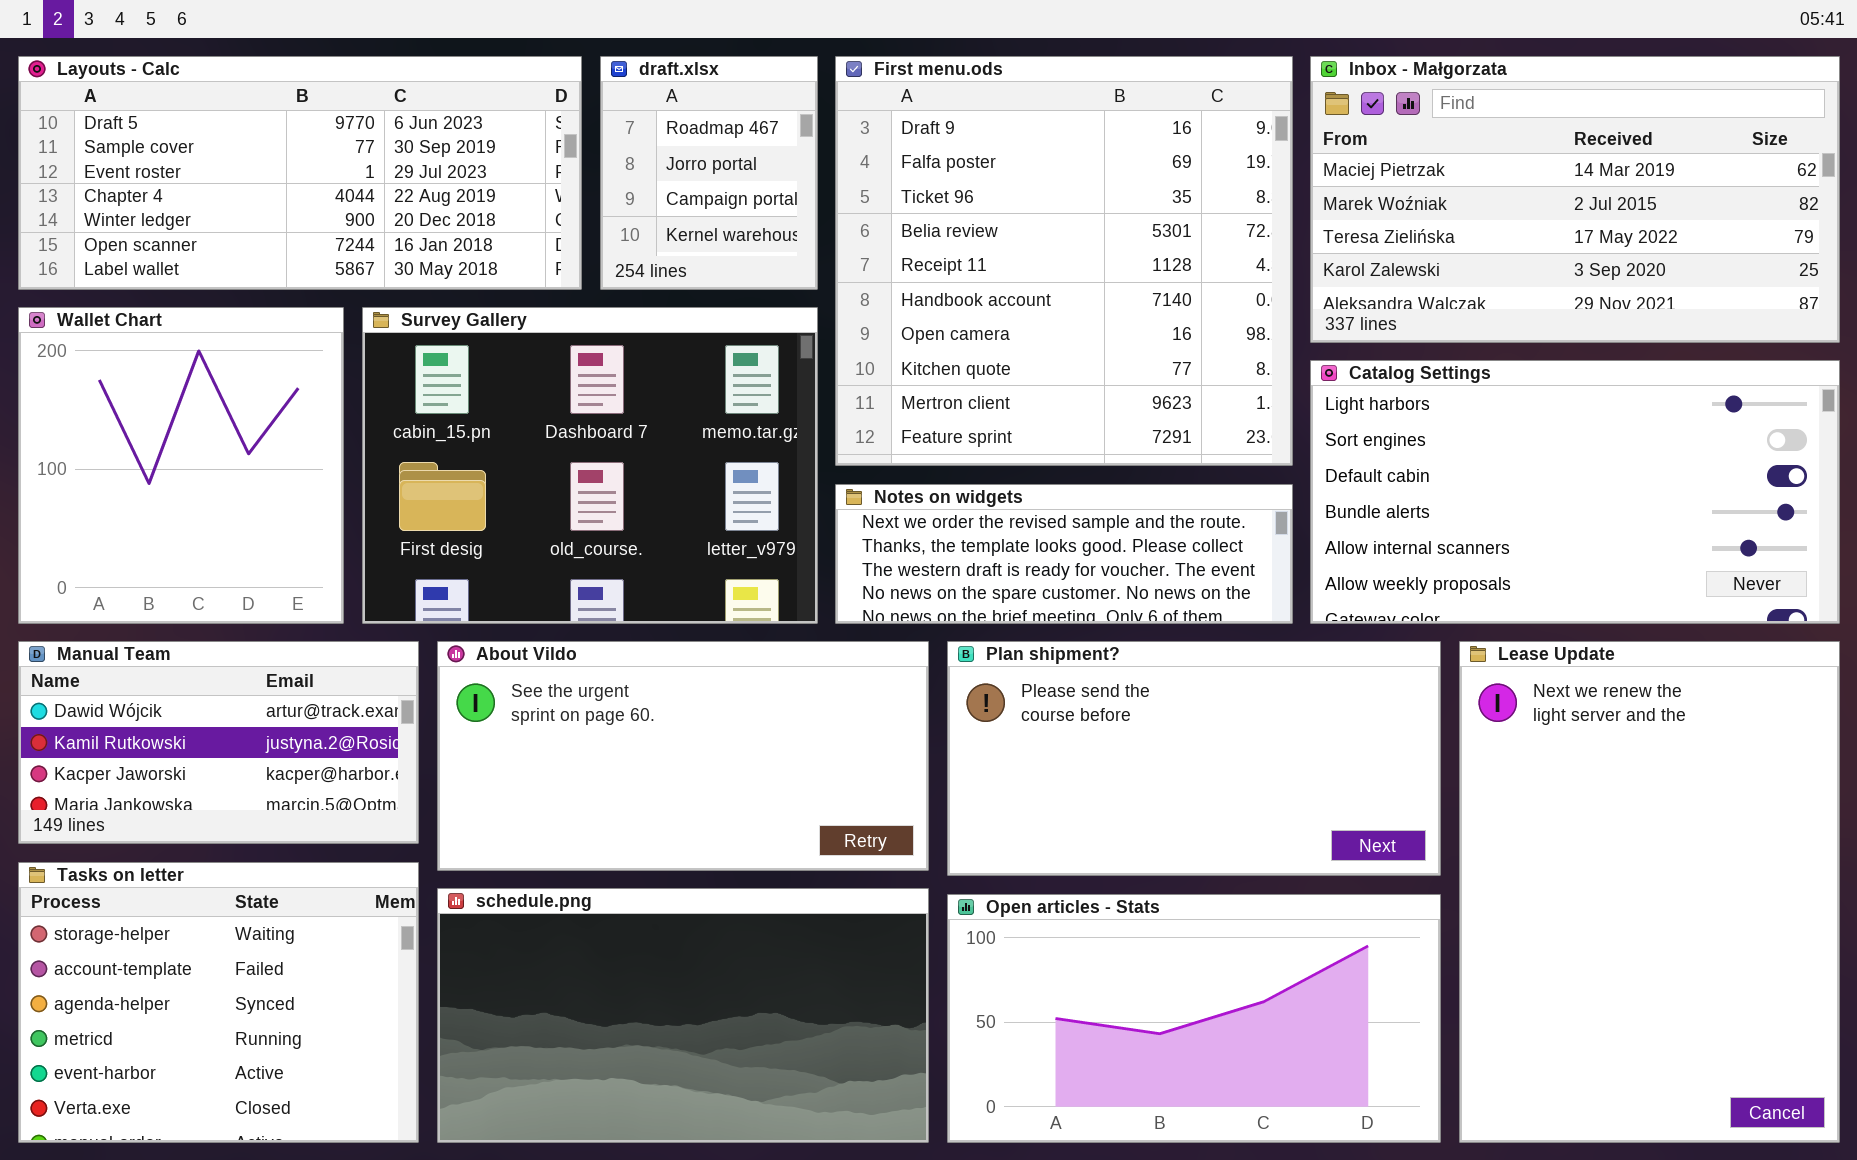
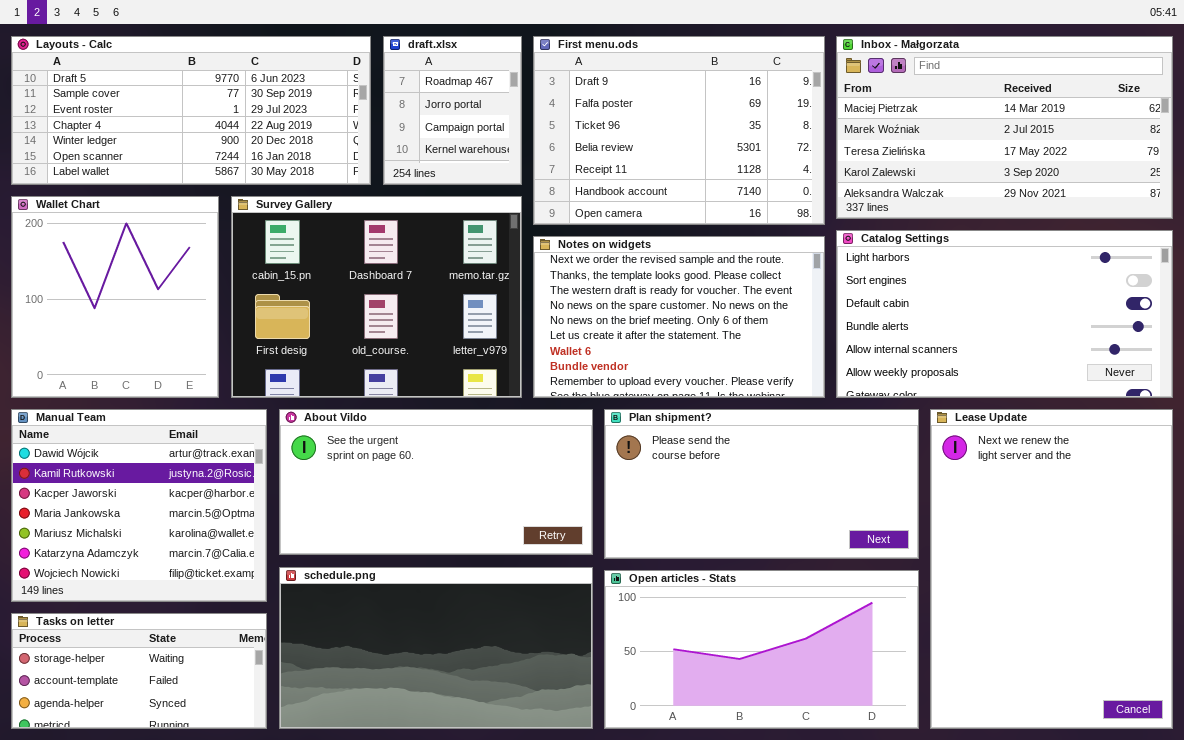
First menu.ods: [835,56,1293,466] -> [533,36,825,225], resized
Notes on widgets: [835,484,1293,624] -> [533,236,825,398], resized
Manual Team: [18,641,419,844] -> [11,409,267,602], resized
Tasks on letter: [18,862,419,1143] -> [11,613,267,729], resized

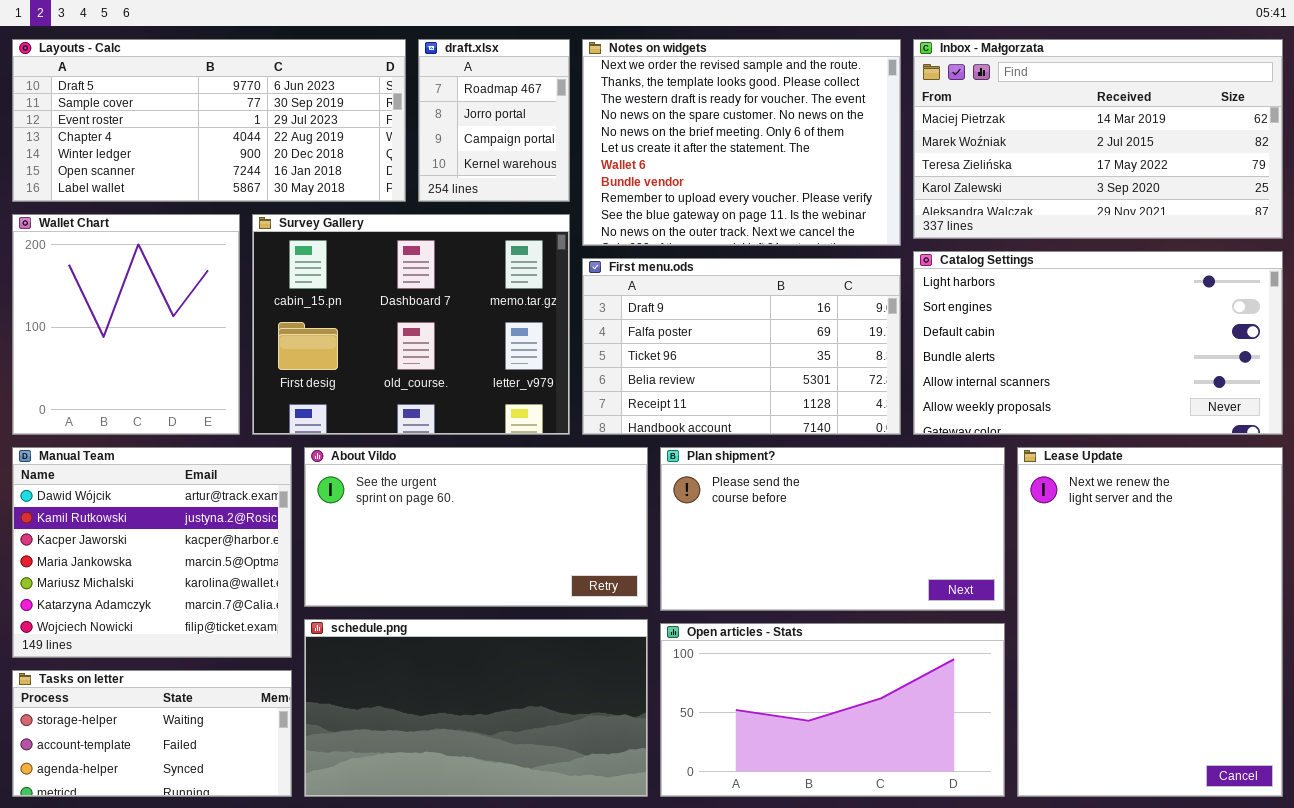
First menu.ods: [533,36,825,225] -> [582,258,901,435], moved, resized
Notes on widgets: [533,236,825,398] -> [582,39,901,246], moved, resized

